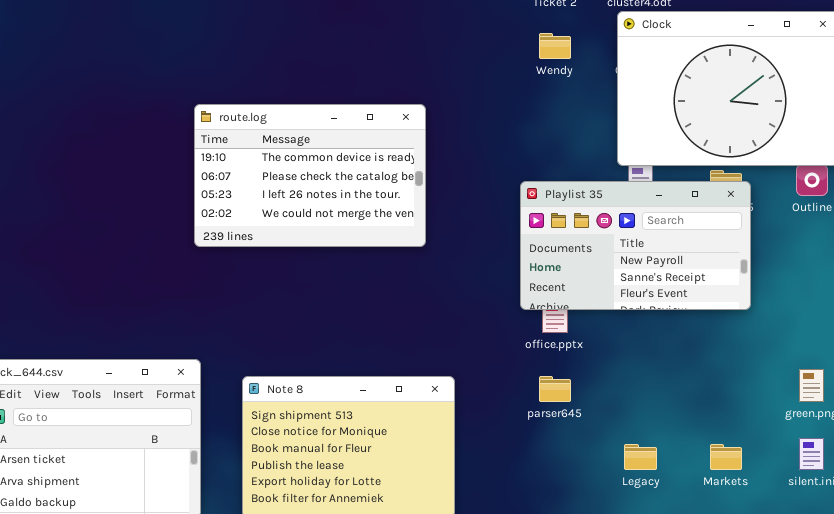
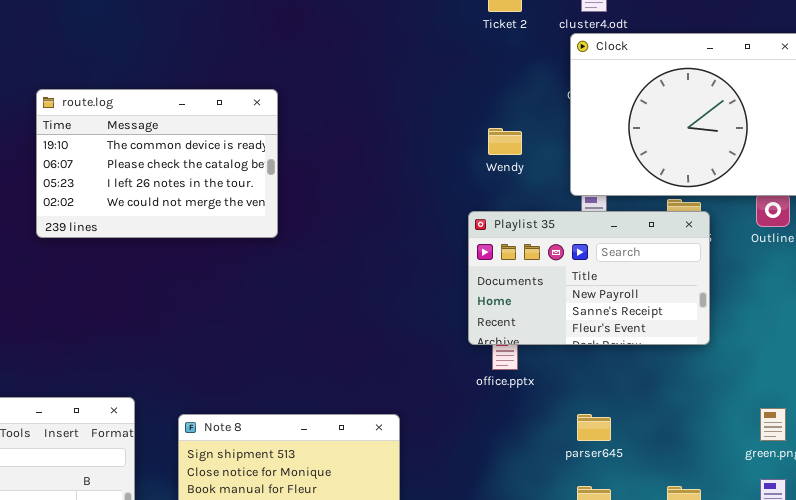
Wendy: [539,33,571,59] -> [488,128,522,155], moved
route.log: [194,104,426,247] -> [36,89,278,238], moved
parser645: [539,376,571,402] -> [577,414,611,441], moved

